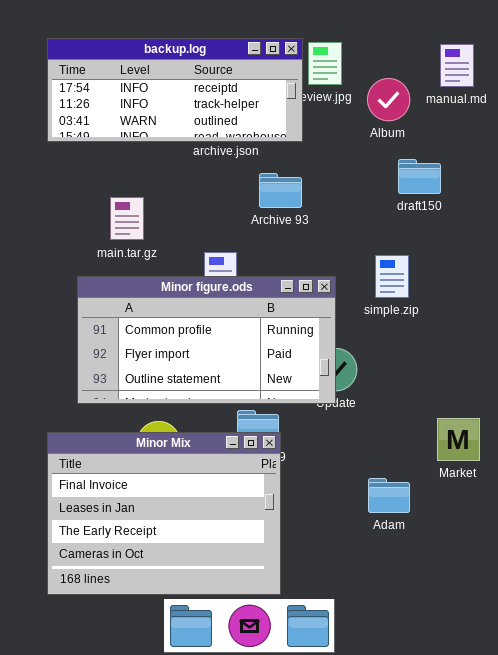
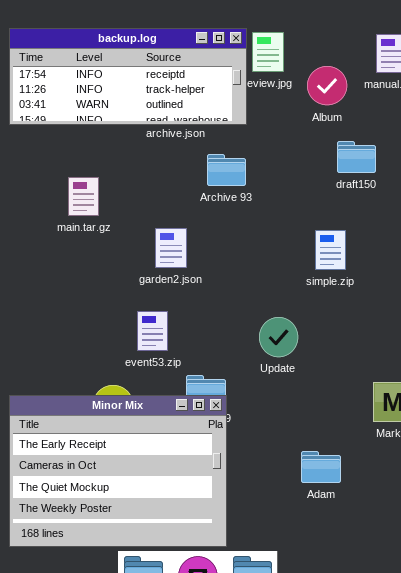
Minor figure.ods: [77,276,336,404] -> none, closed
Minor Mix: [47,432,281,595] -> [9,395,227,547], scrolled down 2 rows
Adam: [368,478,410,513] -> [301,451,341,483], moved

